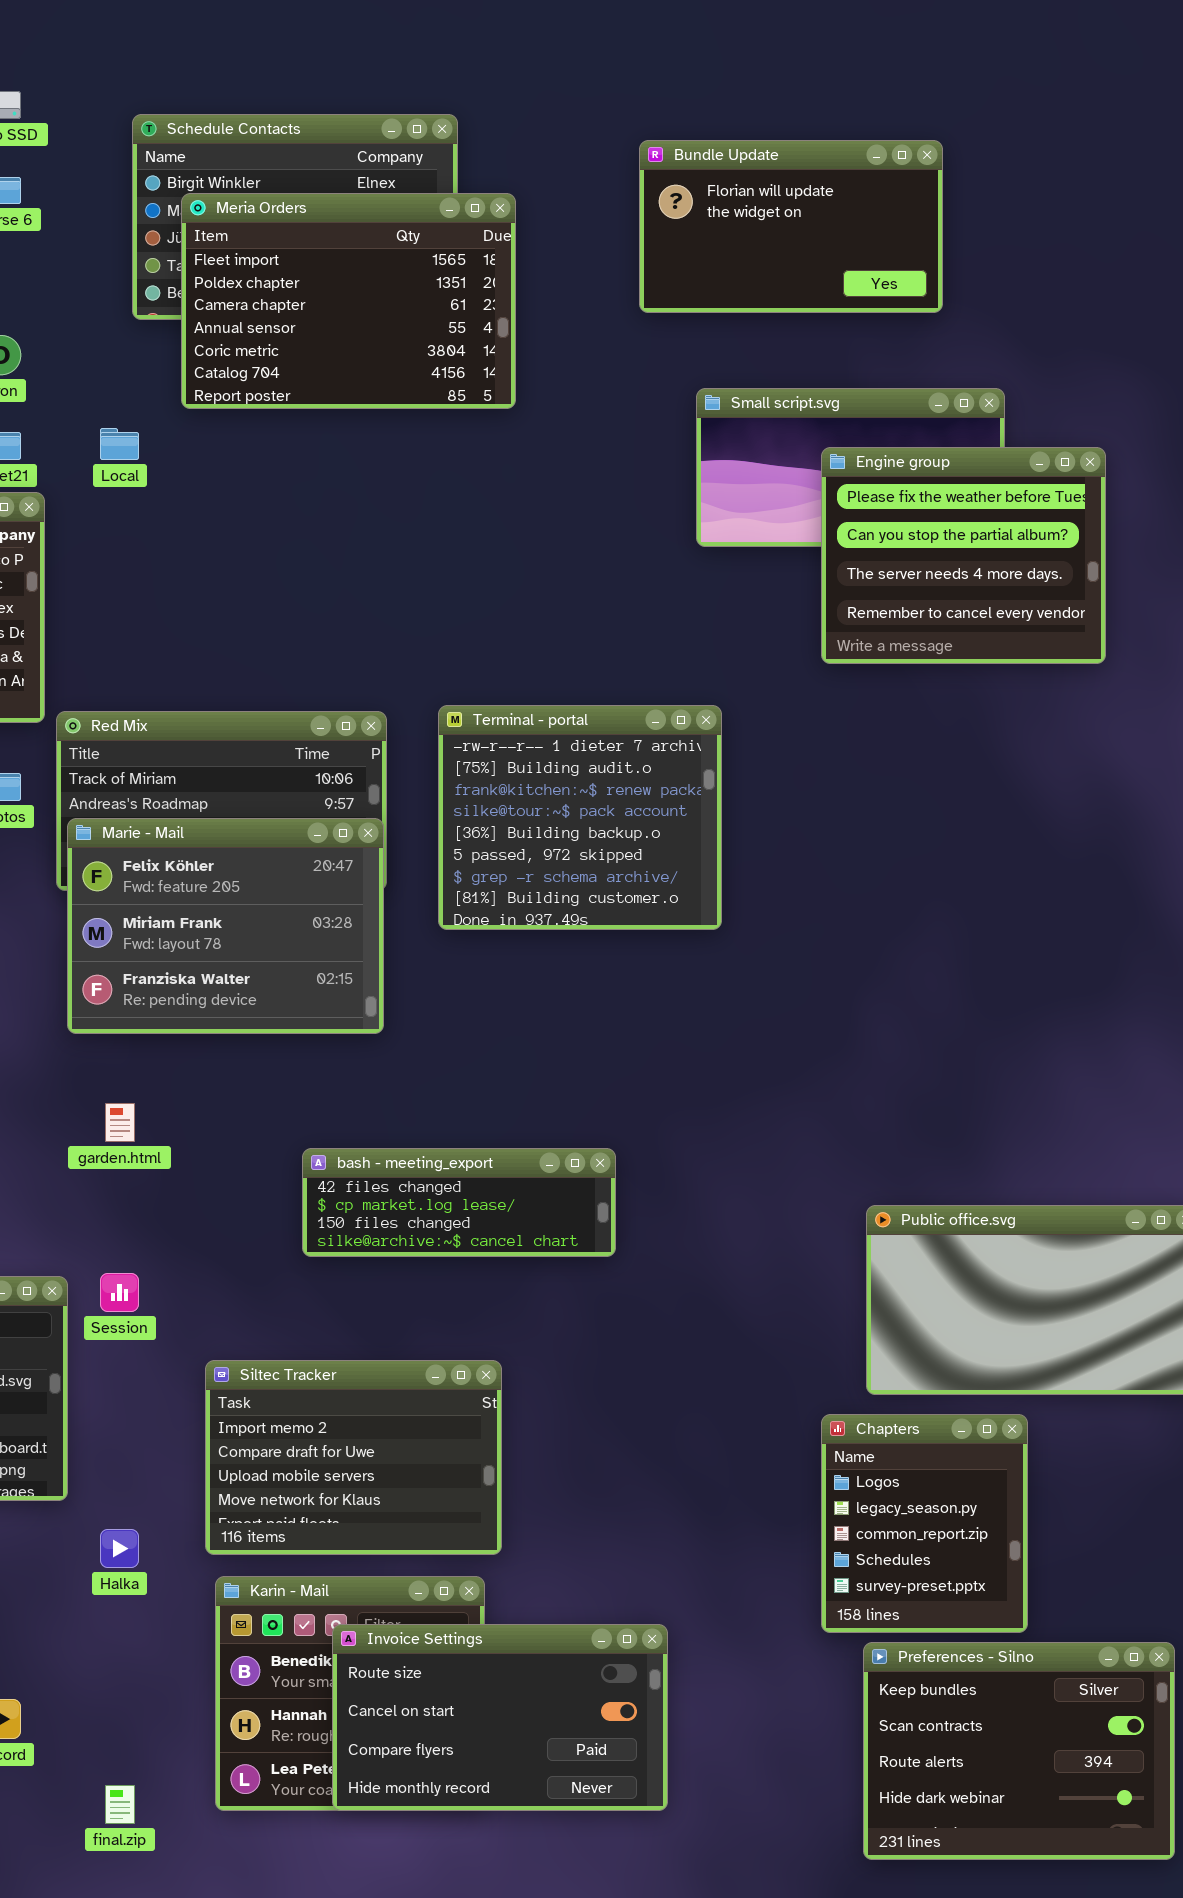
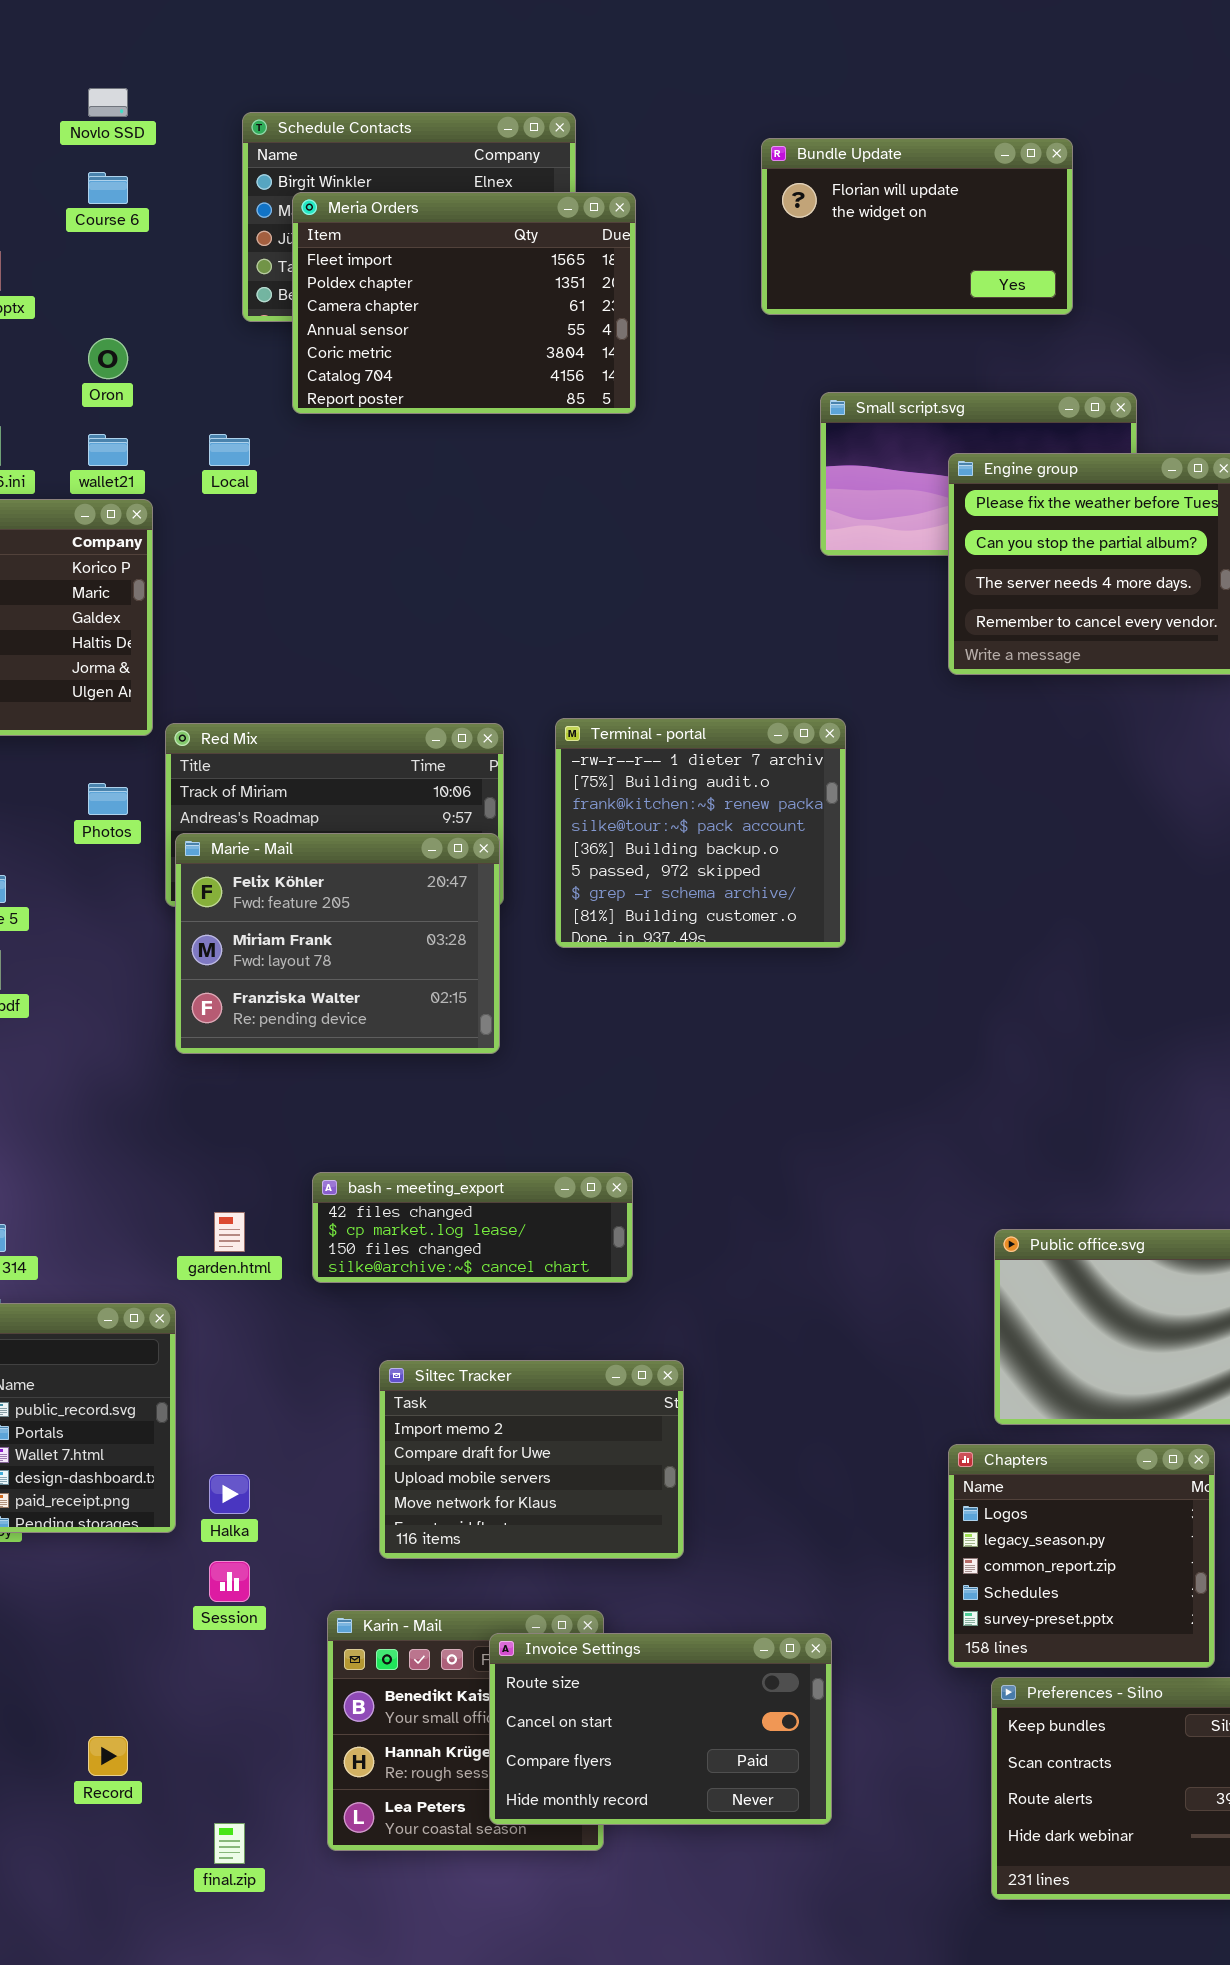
garden.html: [105,1103,135,1142] -> [214,1212,245,1252], moved
bash - meeting_export: [302,1148,616,1257] -> [312,1172,633,1283], moved
Session: [100,1273,139,1312] -> [209,1561,250,1602], moved
Siltec Tracker: [205,1360,502,1555] -> [379,1360,684,1559], moved
Chapters: [821,1414,1028,1633] -> [948,1444,1215,1668], resized
Halka: [100,1529,139,1568] -> [209,1474,250,1514], moved
Invoice Settings: [332,1624,668,1811] -> [489,1633,832,1825], moved

